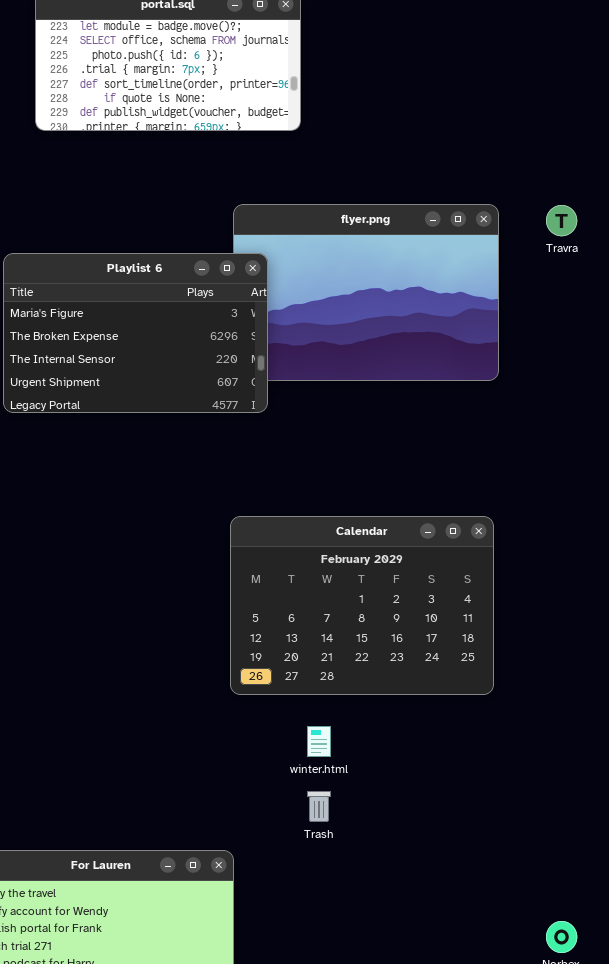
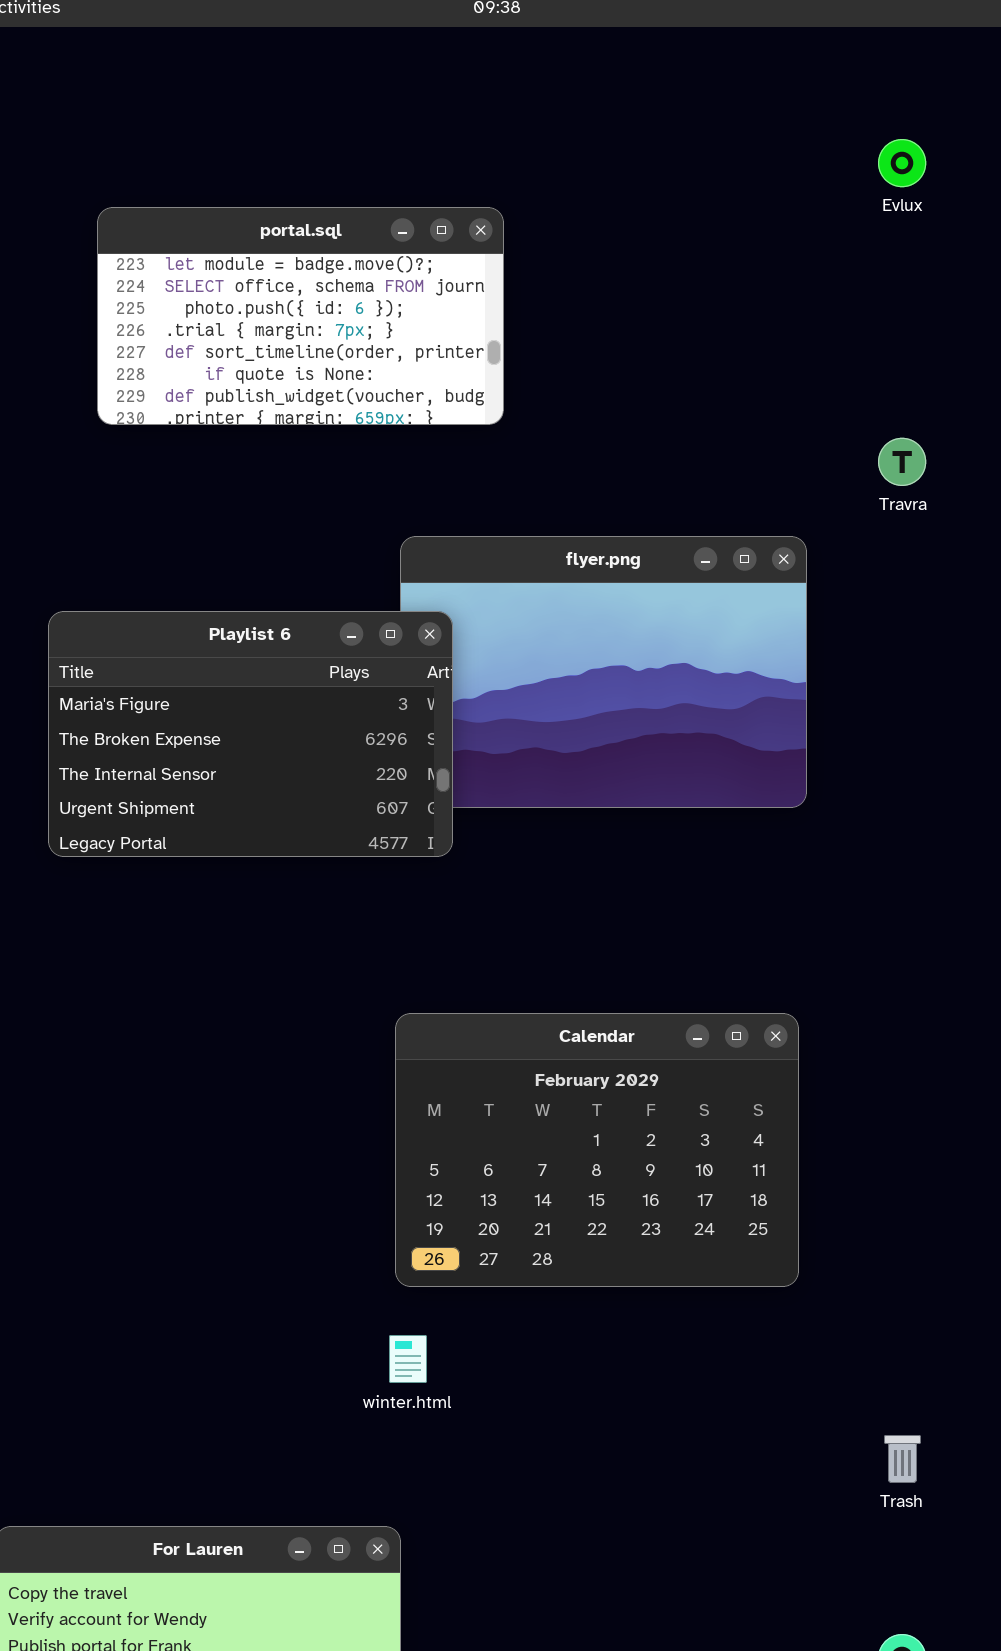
Travra: [546,205,577,236] -> [878,438,926,486], moved
winter.html: [307,726,331,757] -> [389,1335,427,1383], moved
Trash: [307,791,331,822] -> [884,1435,921,1483], moved

